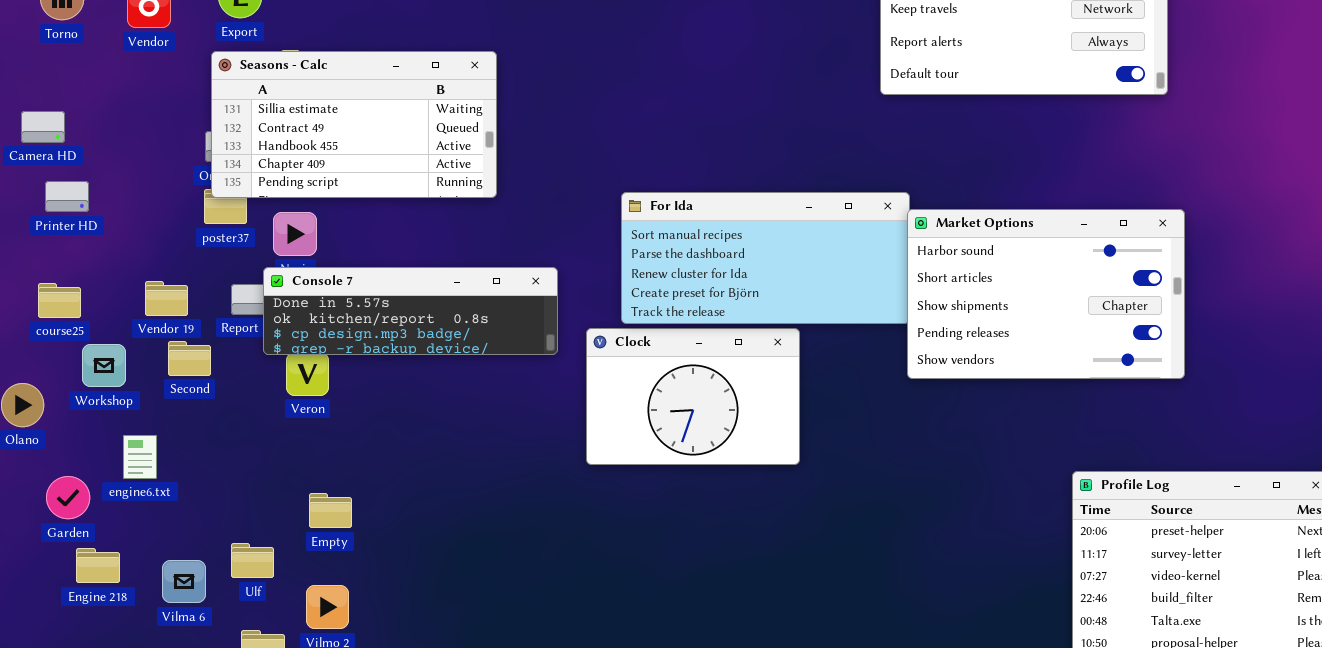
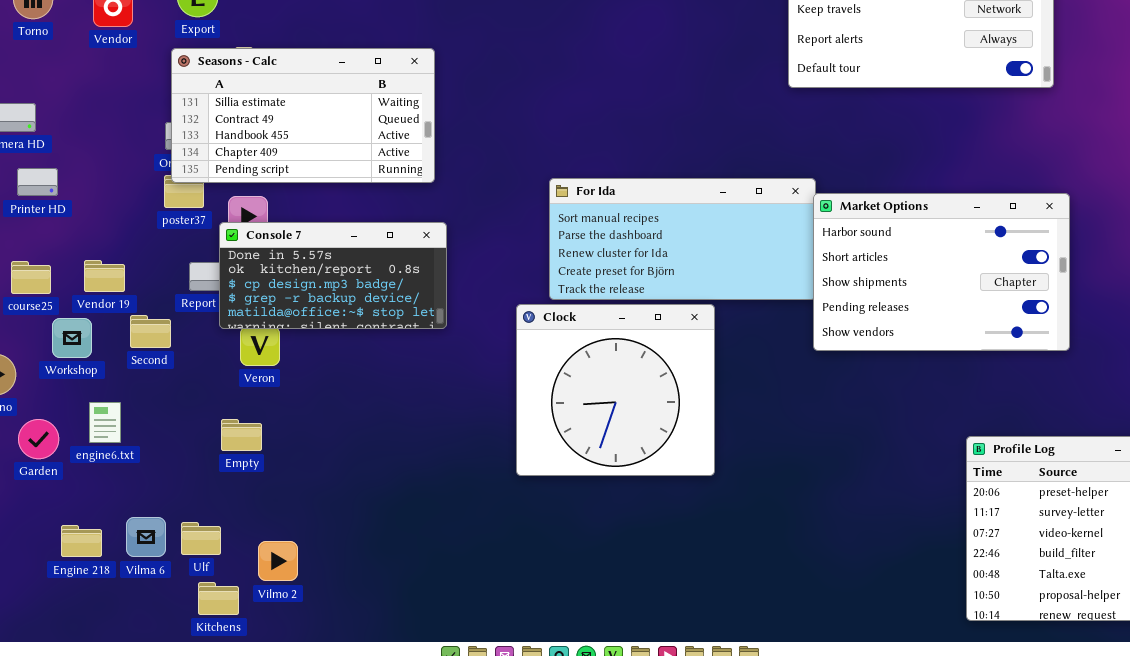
Console 7: [263,267,558,355] -> [219,222,447,329], resized
Vendor 19: [145,281,188,316] -> [84,260,125,292], moved
Clock: [586,328,800,465] -> [516,304,715,476], resized
Garden: [46,476,90,519] -> [18,419,59,459], moved
Empty: [309,493,352,528] -> [221,419,262,451], moved
Ulf: [231,543,274,578] -> [181,522,221,555], moved
Engine 218: [76,548,120,583] -> [61,525,102,557], moved

